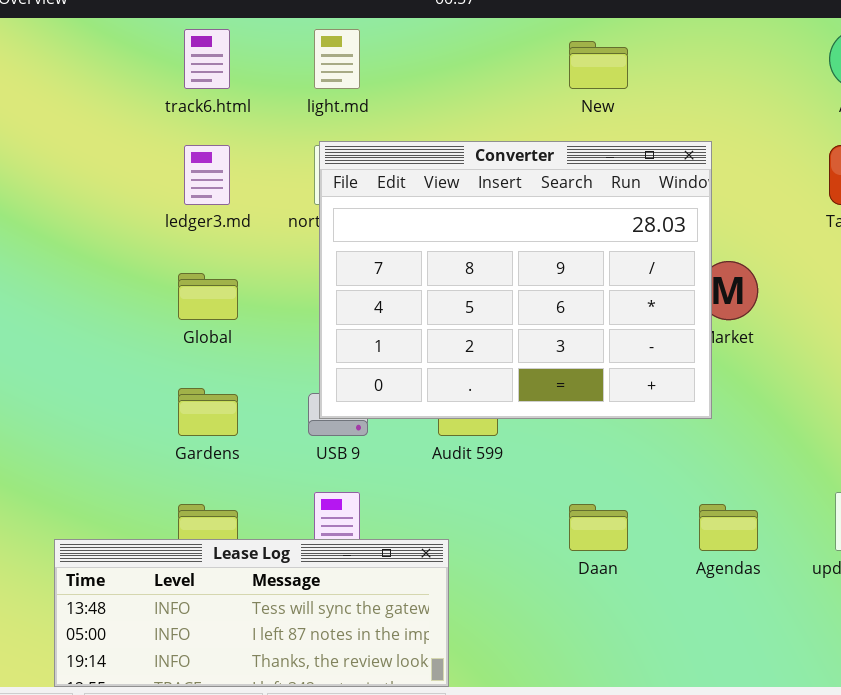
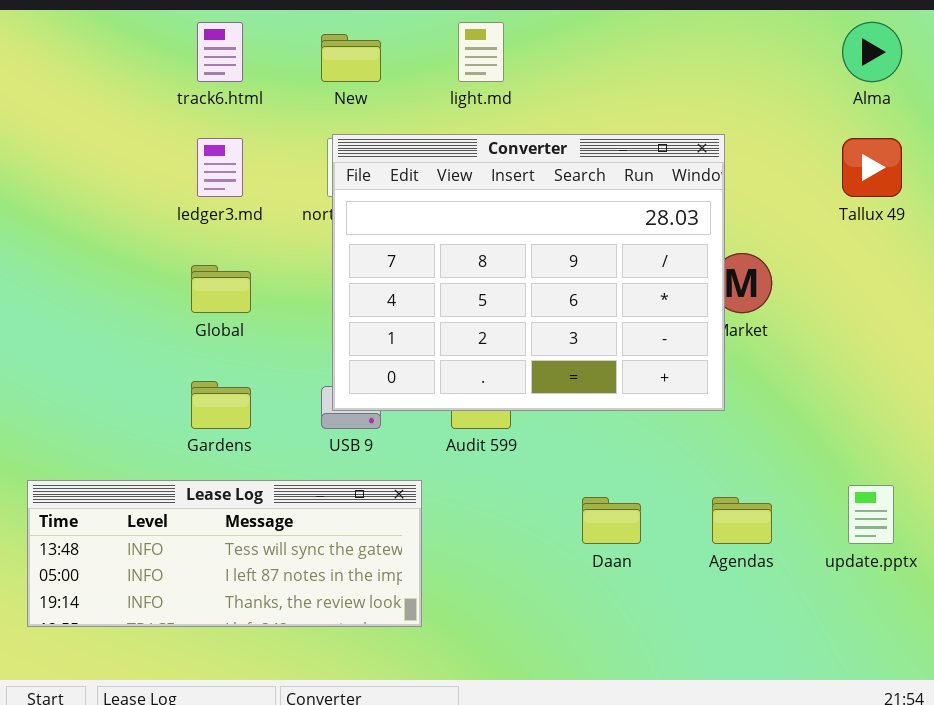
light.md: [314,29,360,89] -> [458,22,504,82], moved
New: [569,41,628,89] -> [321,34,381,82], moved
Lease Log: [54,539,449,687] -> [27,480,422,627], moved

